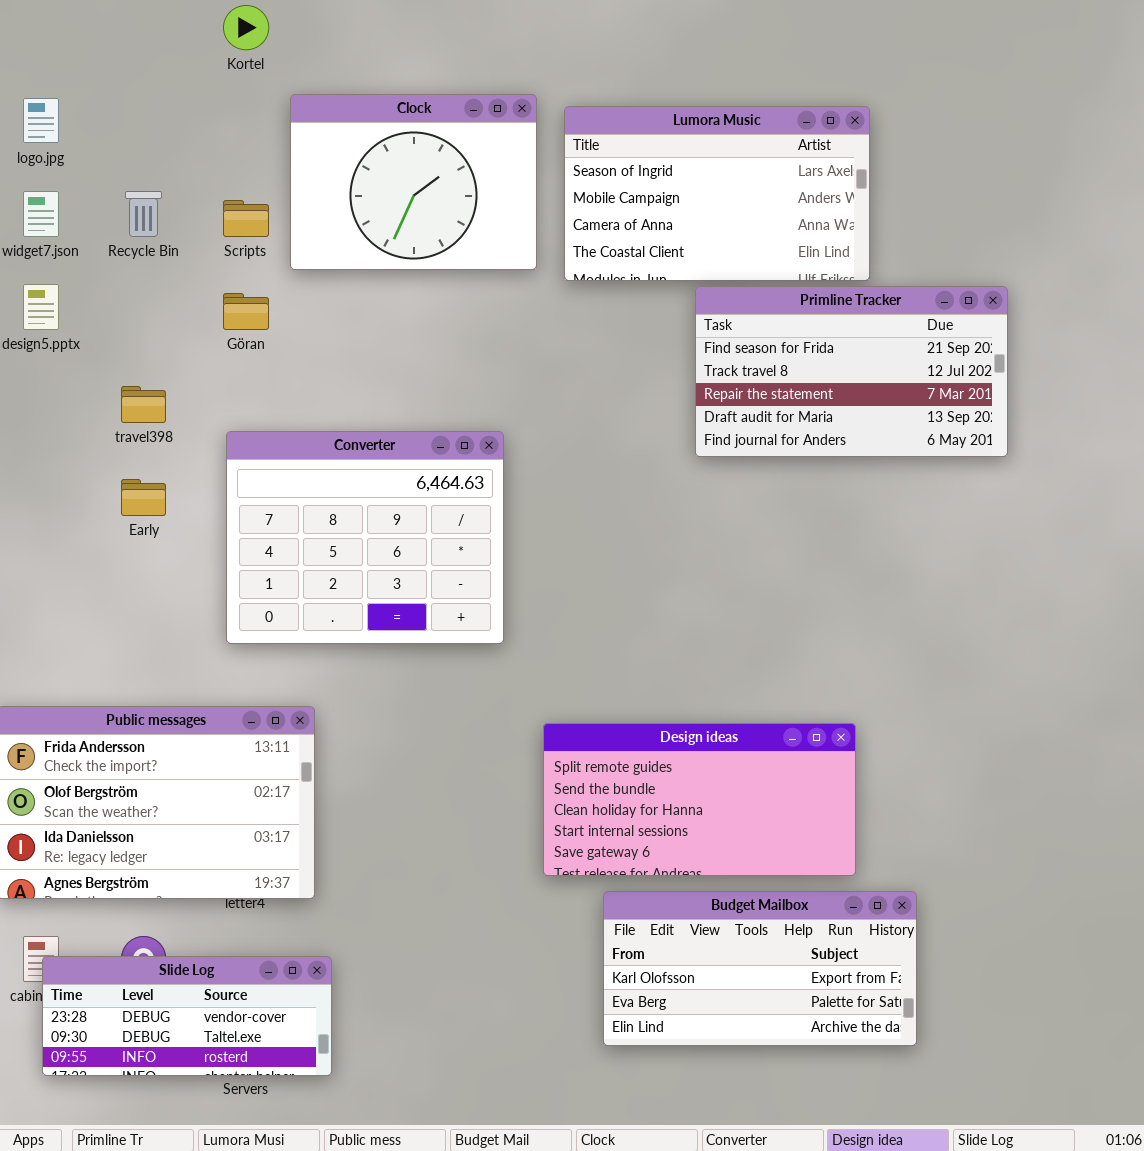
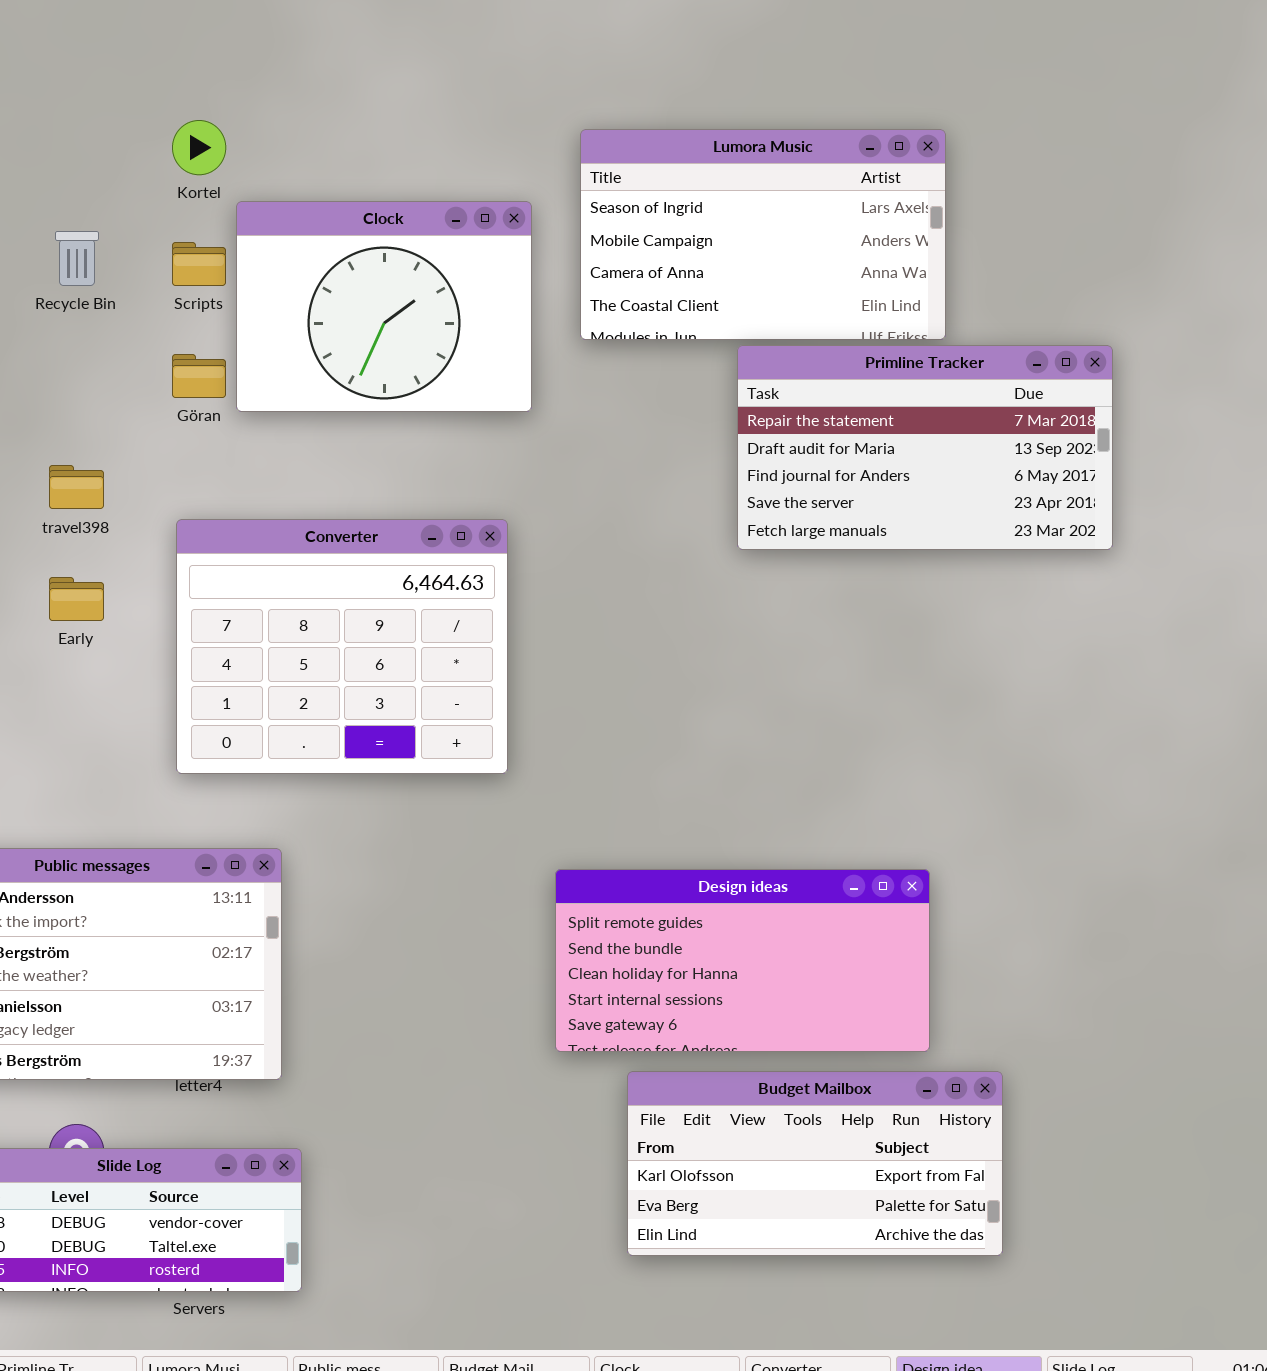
Kortel: [223,5,269,50] -> [172,120,226,175], moved
Clock: [290,94,537,270] -> [236,201,532,412], moved
Primline Tracker: [695,286,1008,457] -> [737,345,1113,550], scrolled down 2 rows

